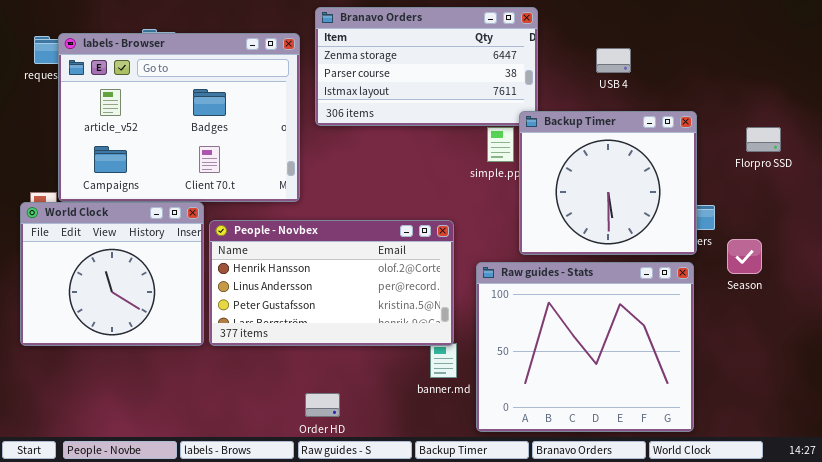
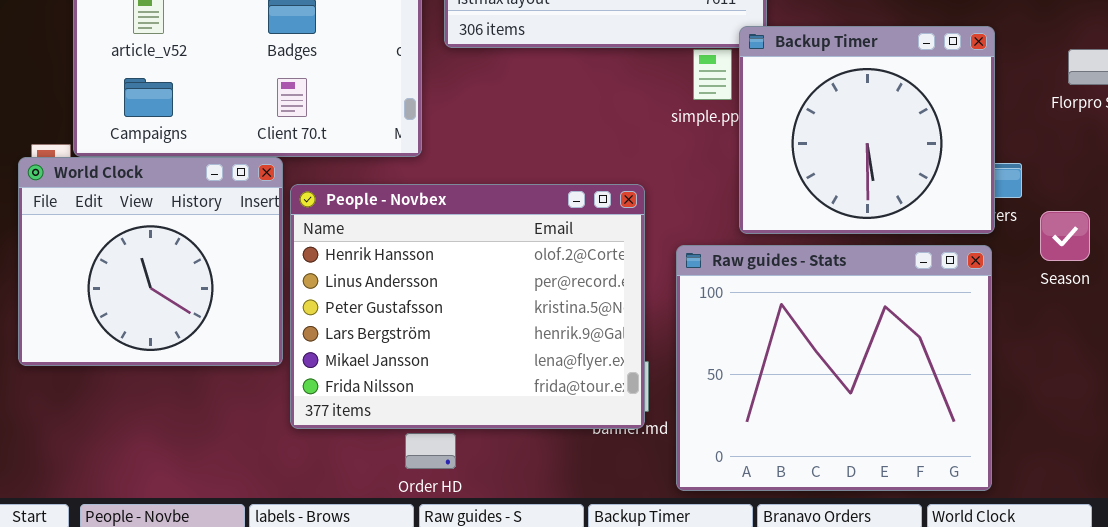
People - Novbex: [209,220,454,346] -> [290,184,645,429], resized
Order HD: [305,393,340,417] -> [405,433,456,469], moved

